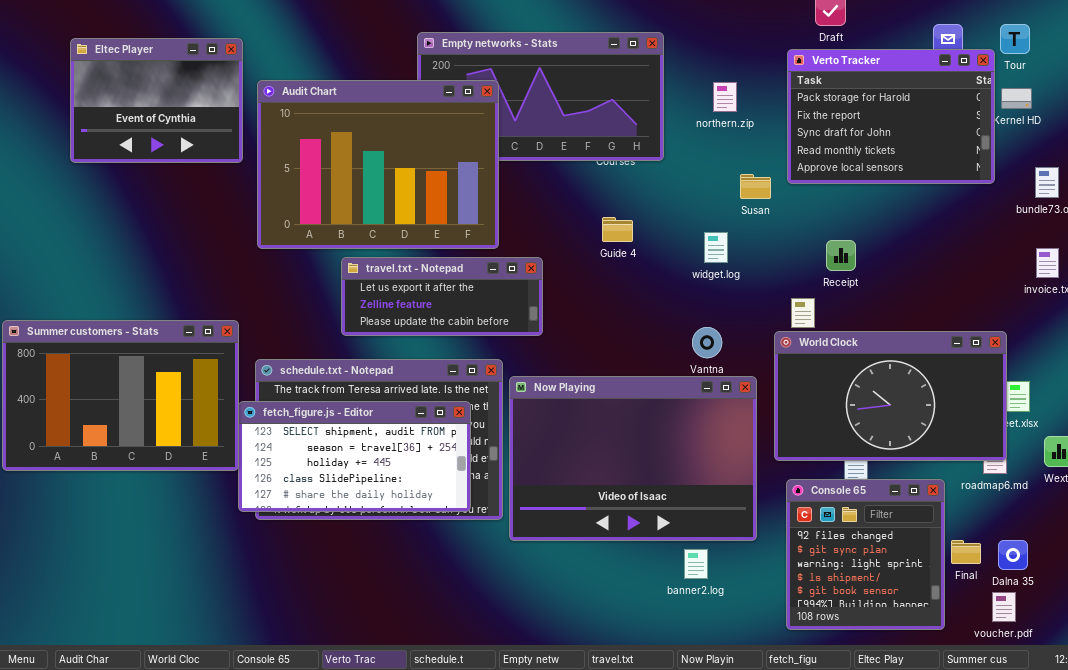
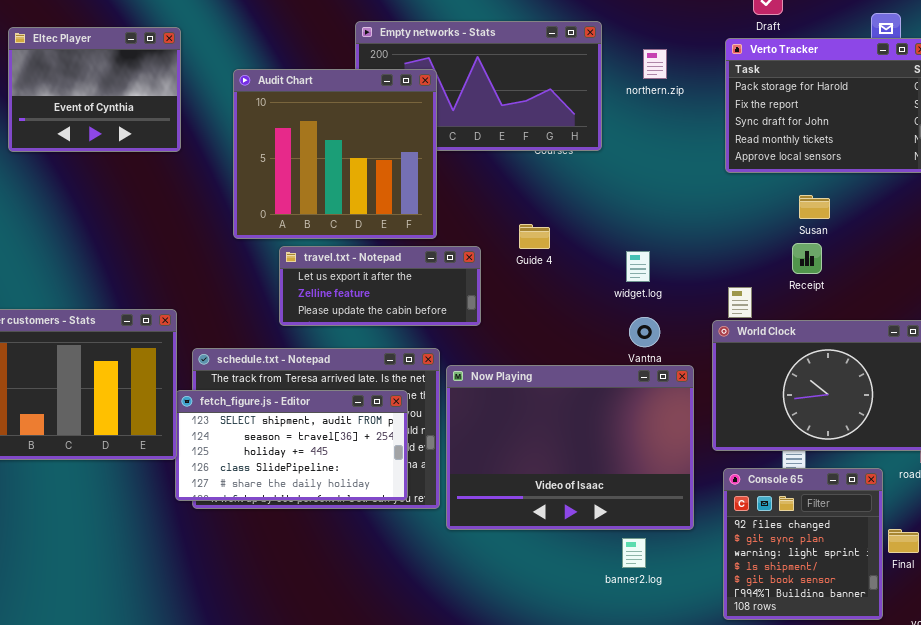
Audit Chart: [257,80,499,249] -> [233,69,437,239], resized
northern.zip: [713,82,737,112] -> [643,49,667,79], moved
Susan: [740,174,771,199] -> [799,195,830,219], moved
Guide 4: [602,217,633,242] -> [519,224,550,249], moved
widget.log: [704,232,728,263] -> [626,251,650,282], moved
Receipt: [826,240,856,271] -> [792,243,822,274], moved

